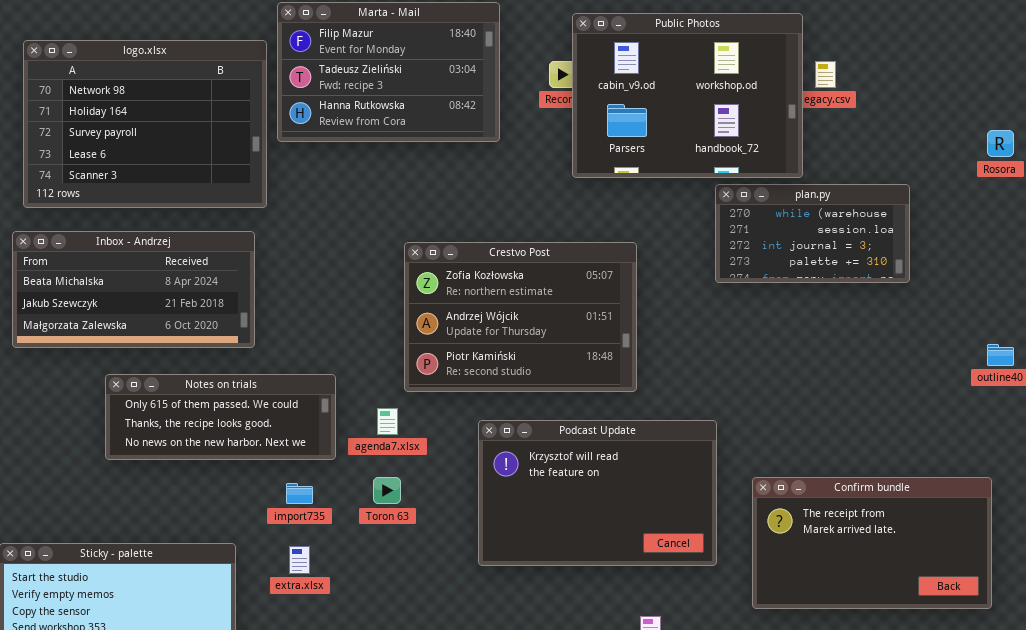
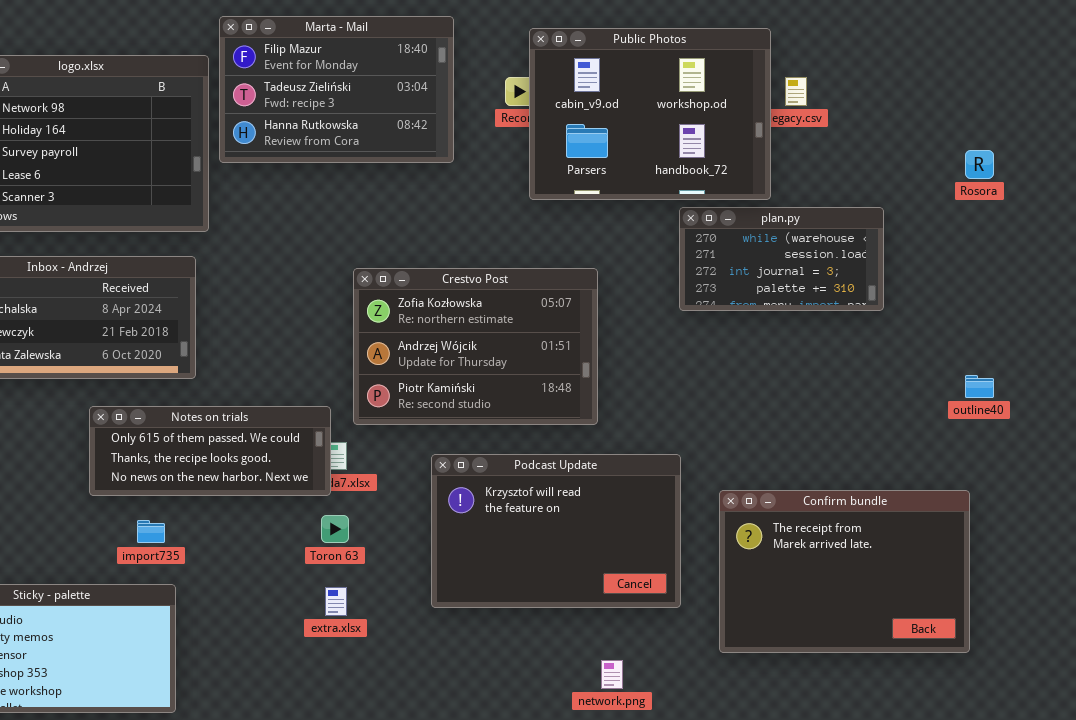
Notes on trials: [105,374,336,460] -> [89,406,331,496], moved
Confirm bundle: [752,477,992,609] -> [719,490,970,653], resized
import735: [286,483,313,504] -> [137,520,165,543], moved
extra.xlsx: [289,546,310,574] -> [325,587,347,616], moved

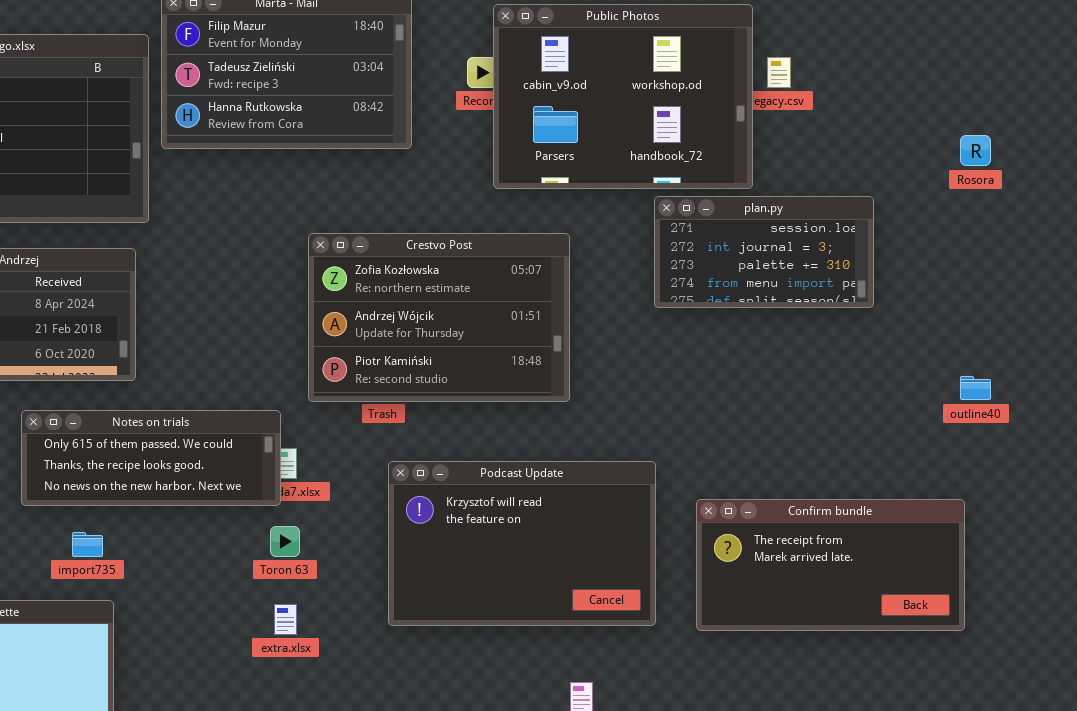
plan.py: [679,207,884,311] -> [654,196,874,308], scrolled down 1 row
Crestvo Post: [353,268,598,425] -> [308,233,570,402], moved
Confirm bundle: [719,490,970,653] -> [696,499,965,631], resized

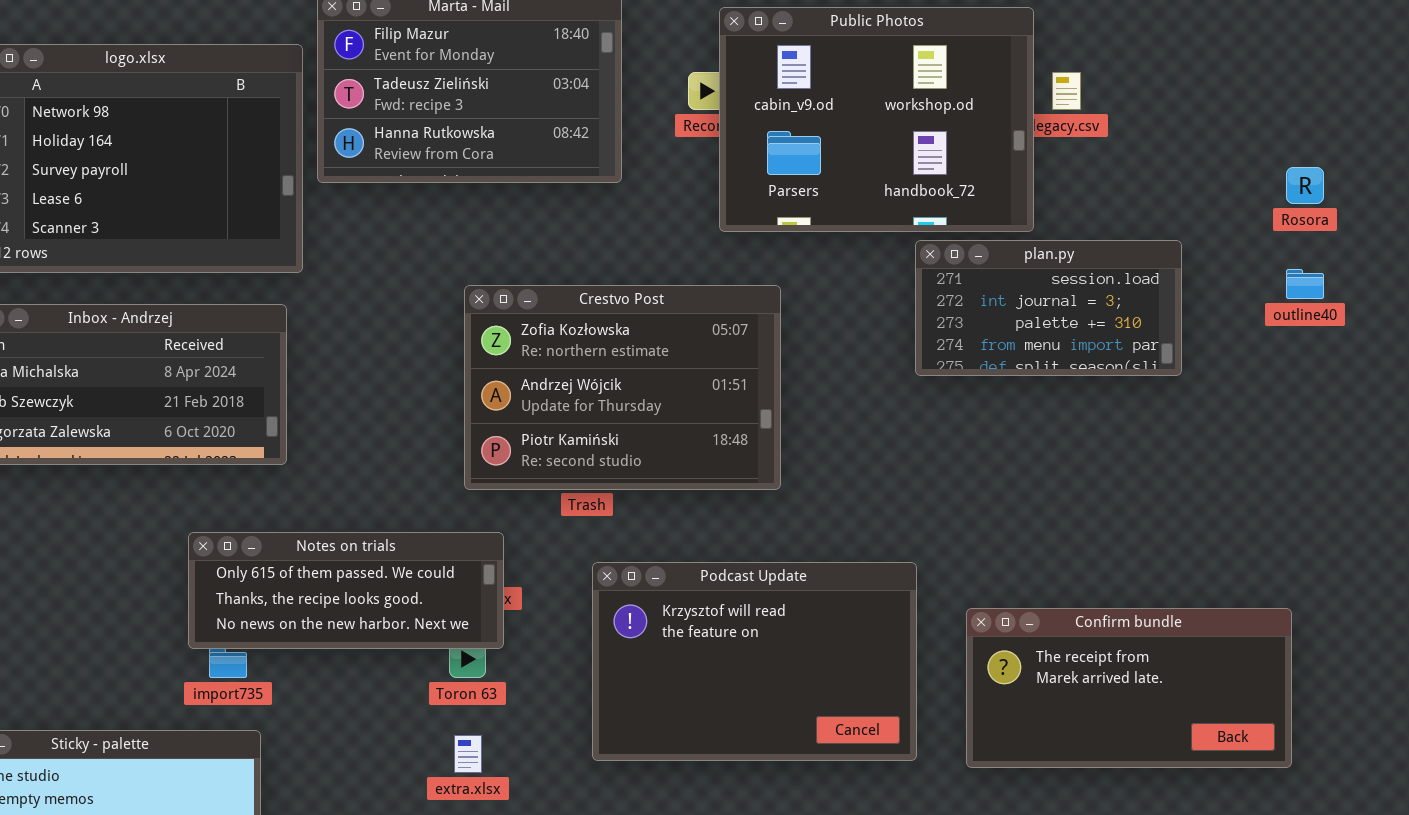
Crestvo Post: [308,233,570,402] -> [464,285,781,490], moved
outline40: [960,376,991,400] -> [1286,269,1324,299], moved
Notes on trials: [21,410,281,506] -> [188,532,504,649], moved

